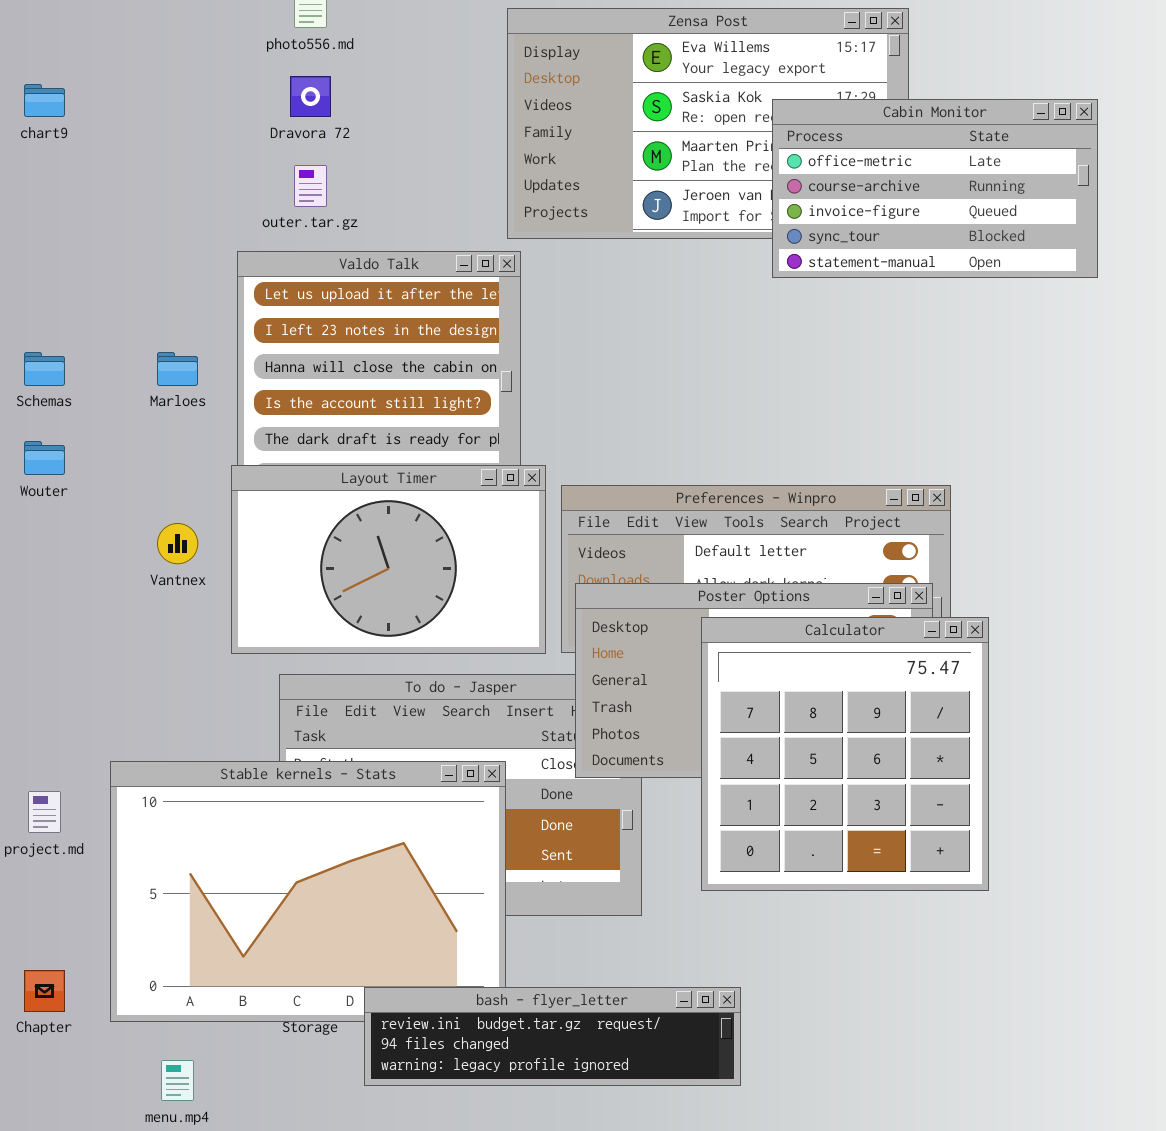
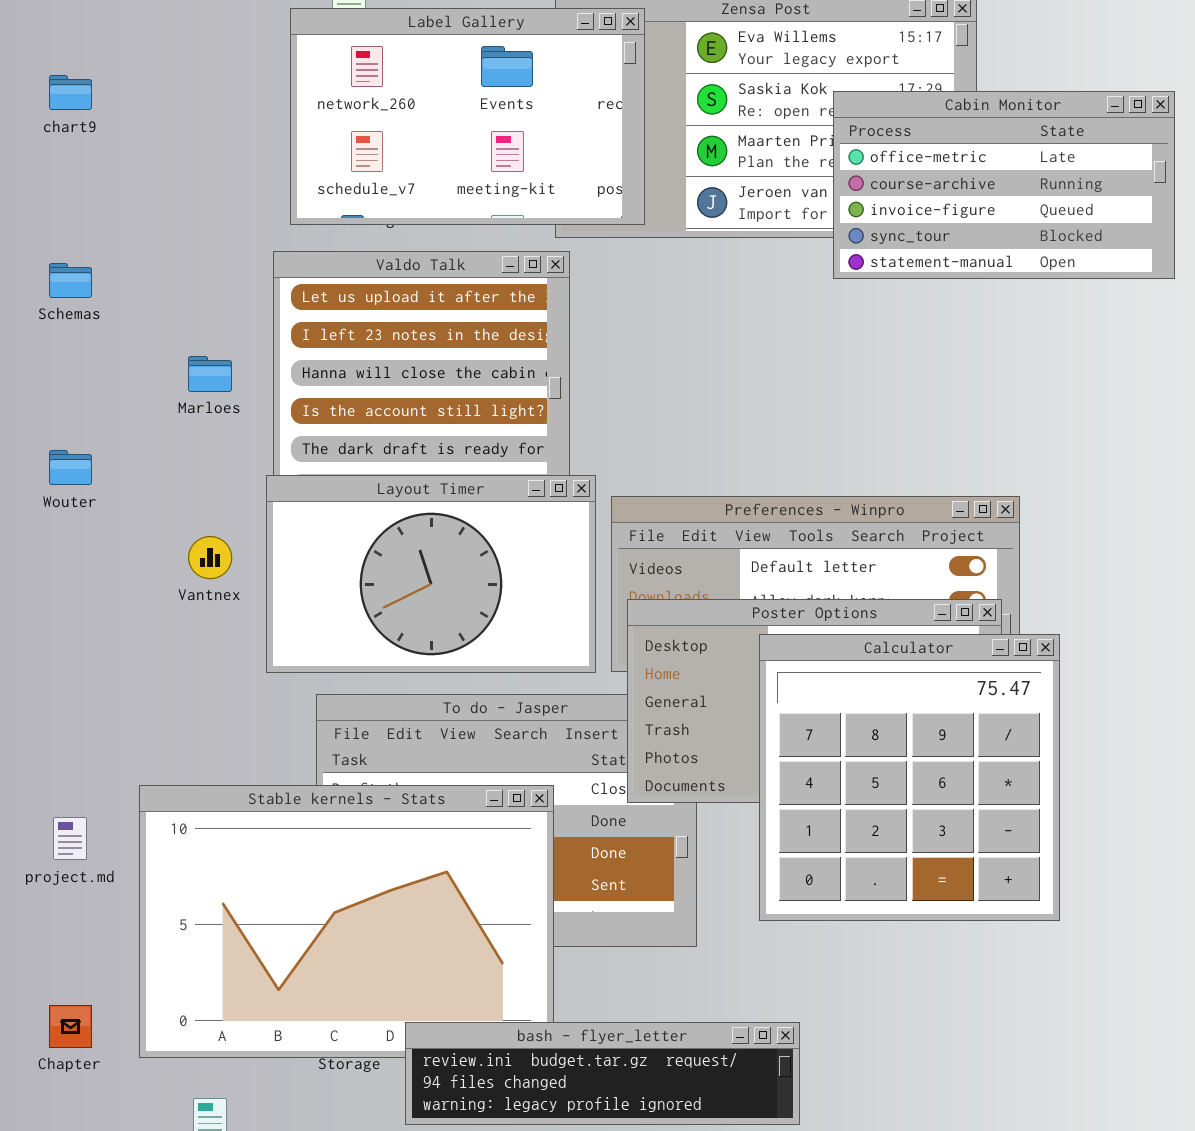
Label Gallery: none -> [290,8,645,225], opened
Schemas: [24,352,65,386] -> [49,263,92,298], moved

